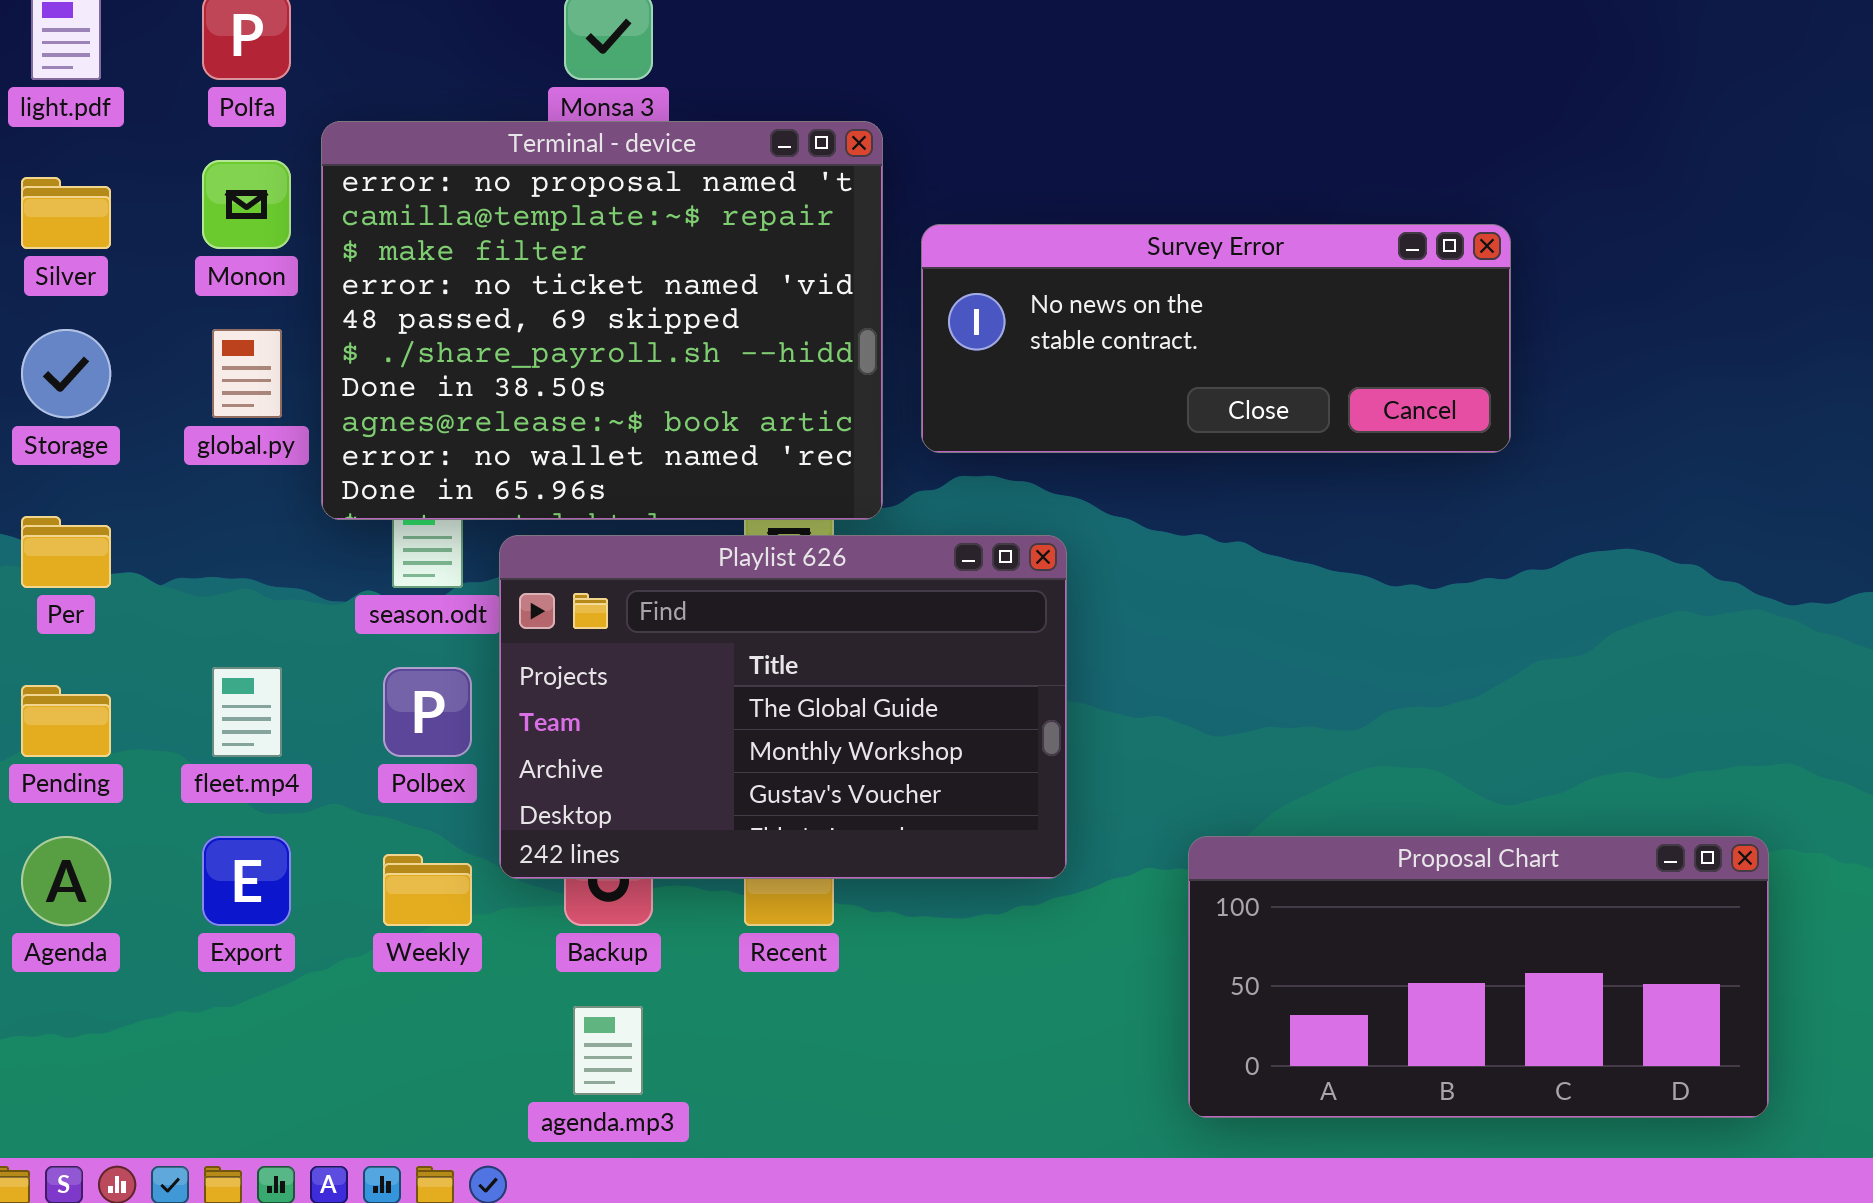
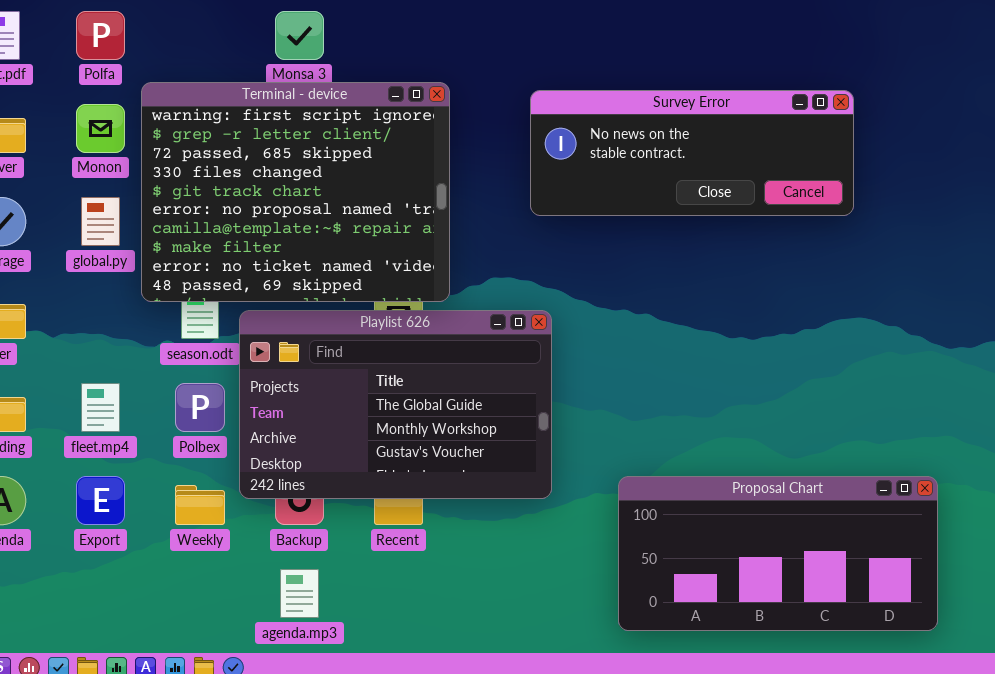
Terminal - device: [321,121,883,520] -> [141,82,450,302], scrolled up 5 rows
Survey Error: [921,224,1511,453] -> [530,90,854,216], moved

